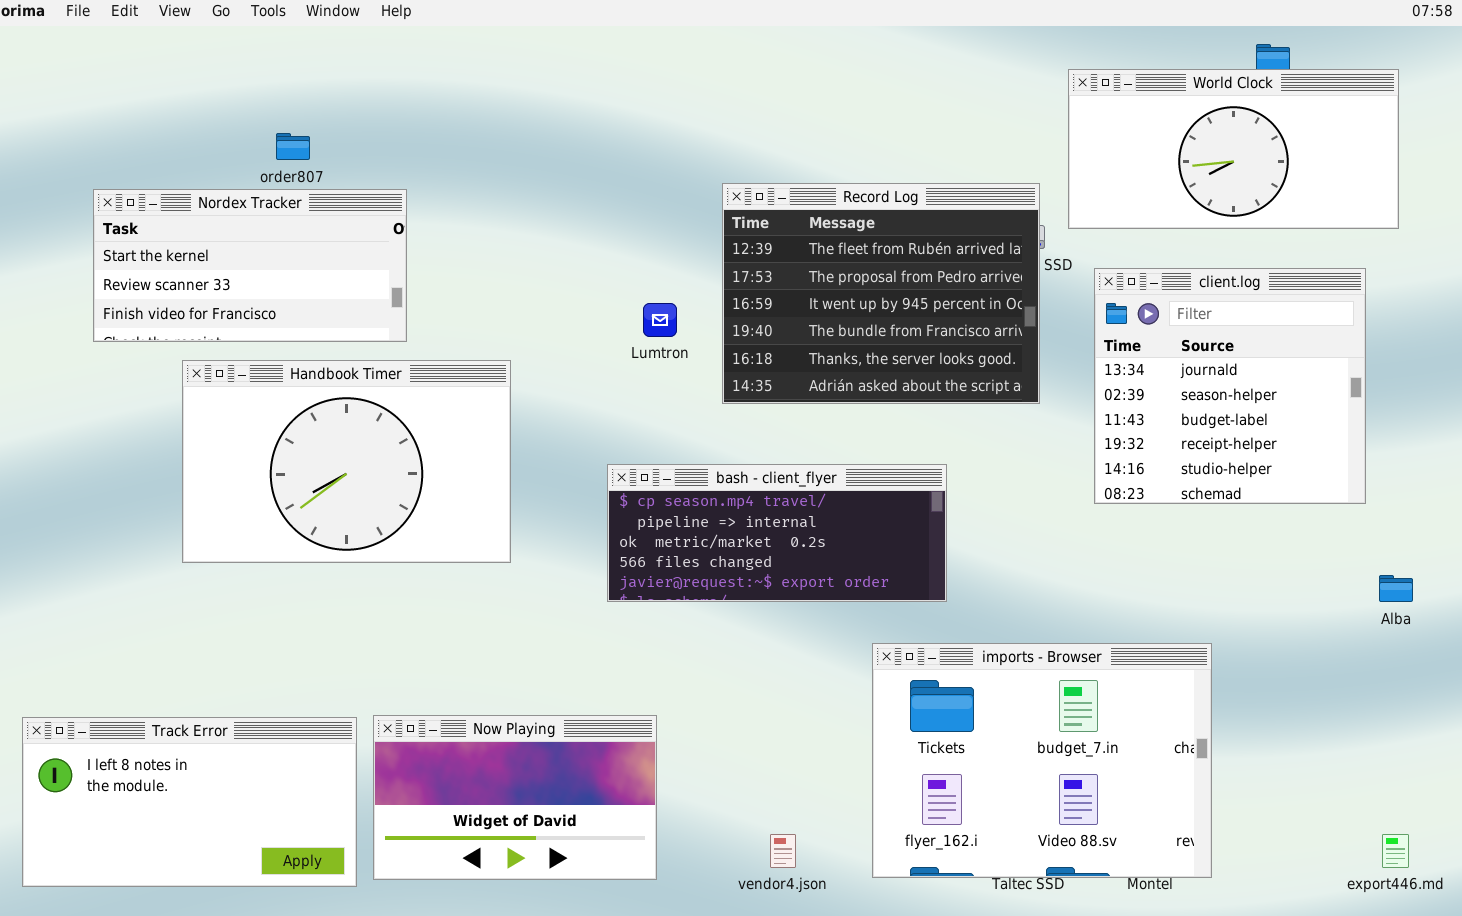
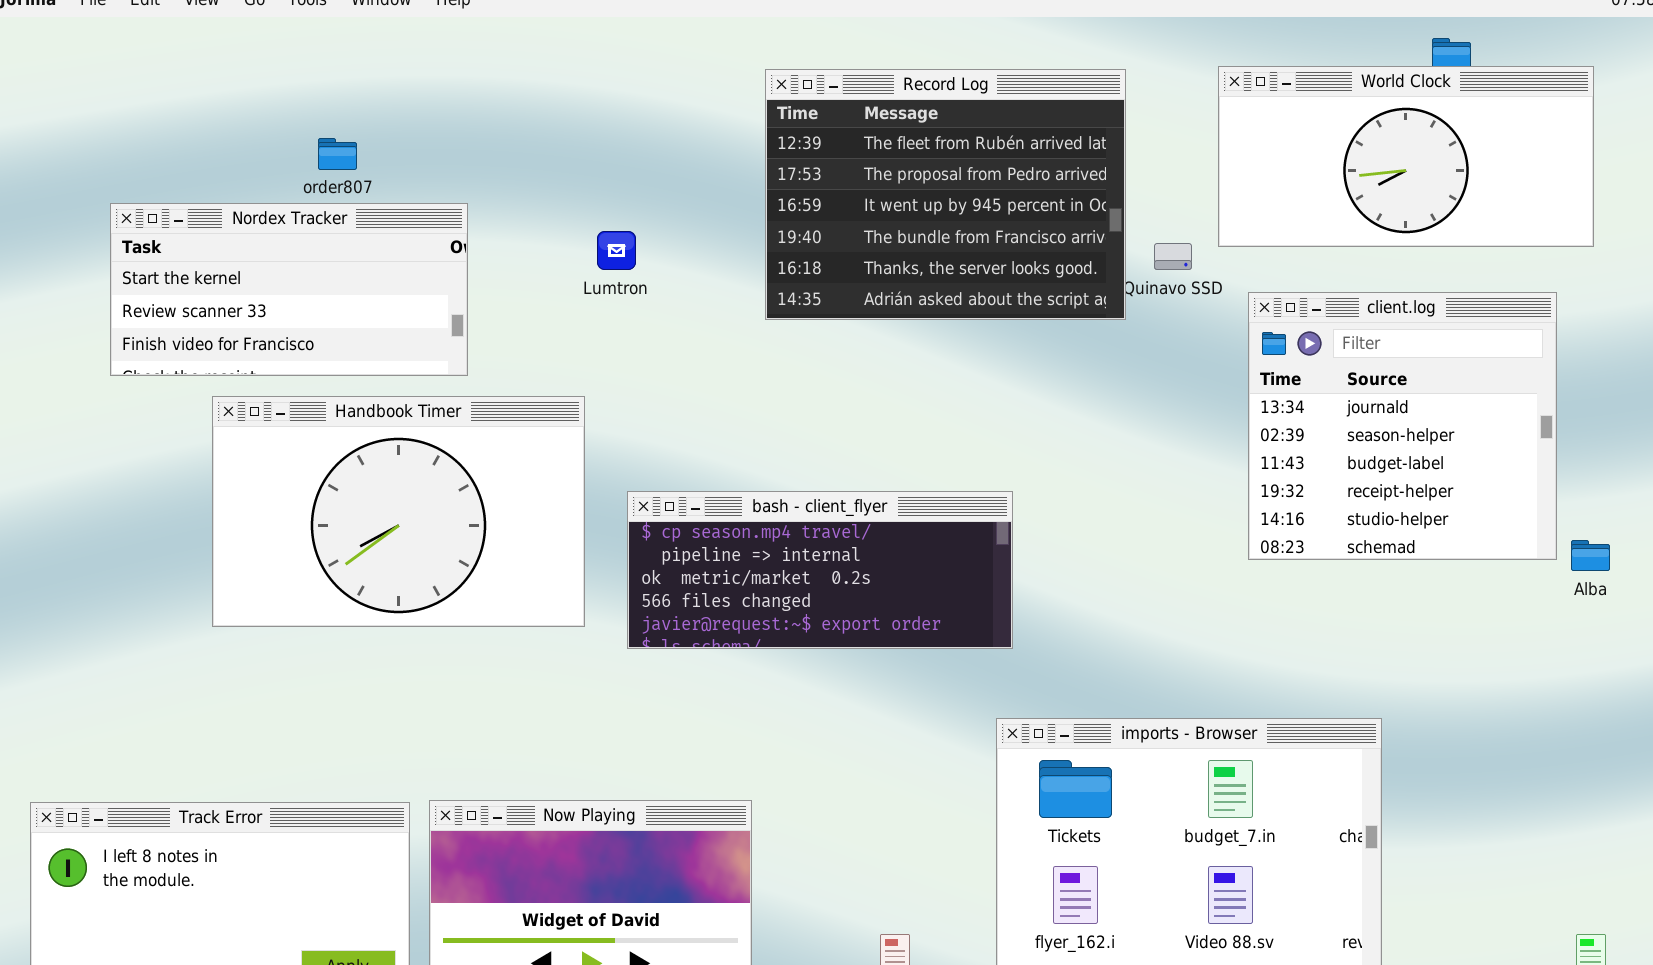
Record Log: [722,183,1040,404] -> [765,69,1126,320], moved
Lumtron: [643,303,677,337] -> [597,231,636,270], moved
bash - client_flyer: [607,464,947,602] -> [627,491,1013,649], moved
Alba: [1379,575,1413,602] -> [1571,540,1610,571], moved

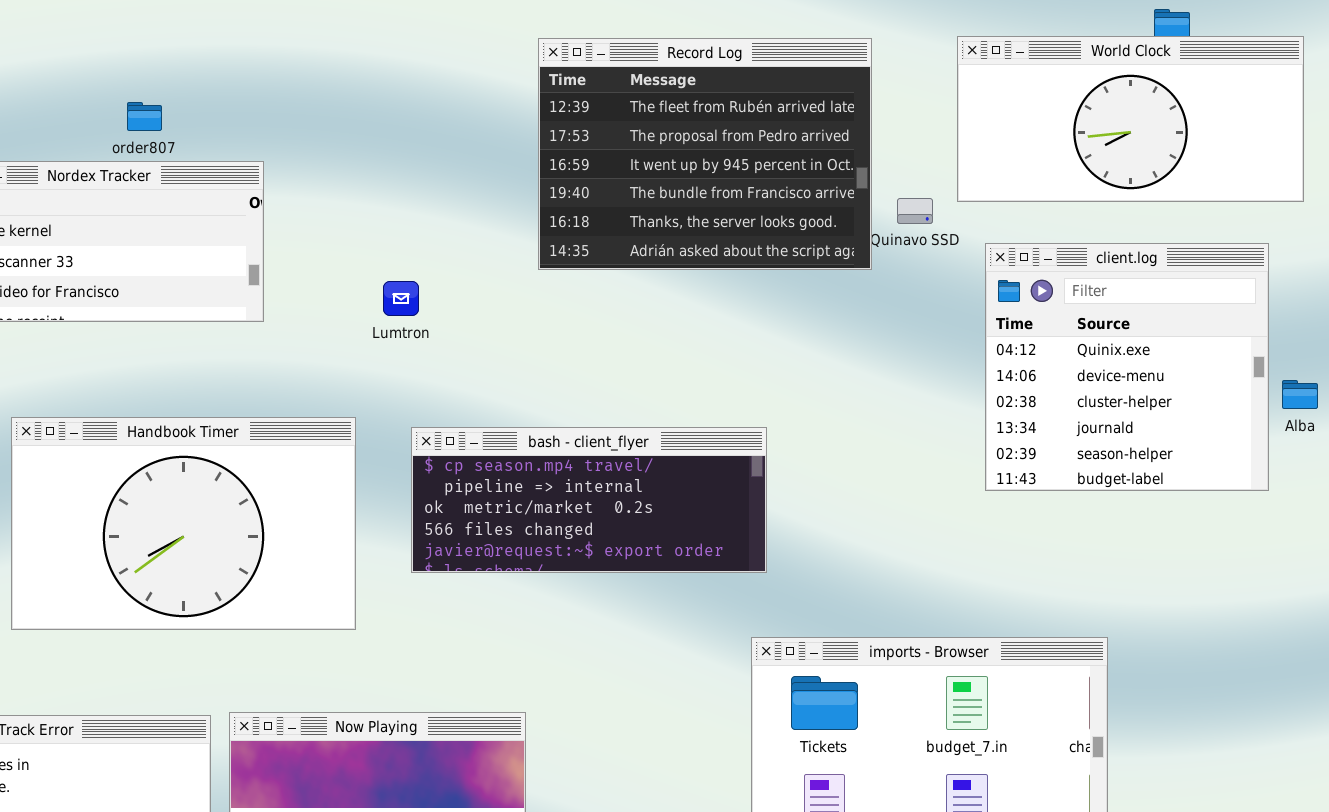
Lumtron: [597,231,636,270] -> [383,281,419,316], moved
client.log: [1248,292,1557,560] -> [985,243,1269,491], scrolled up 3 rows
Handbook Timer: [212,396,585,627] -> [11,417,356,630], moved
Alba: [1571,540,1610,571] -> [1282,380,1318,409], moved

